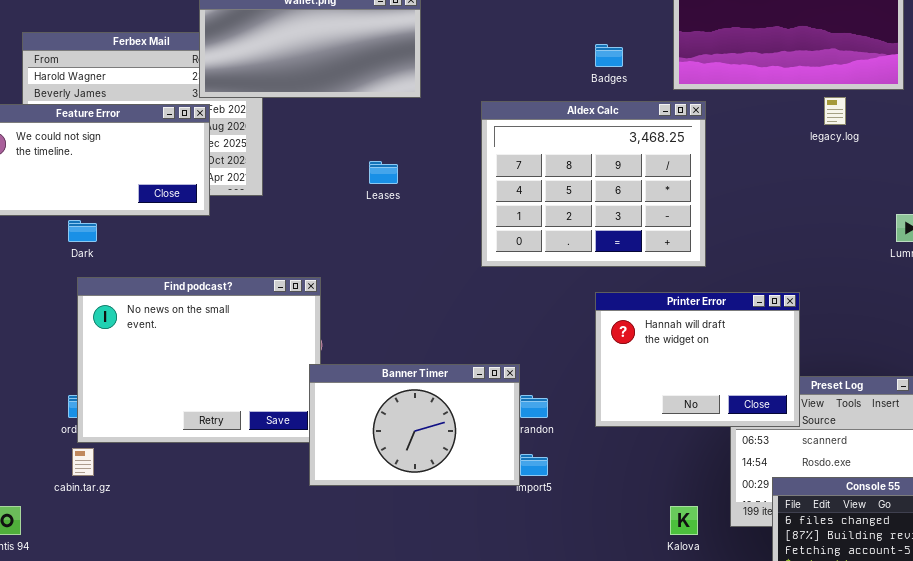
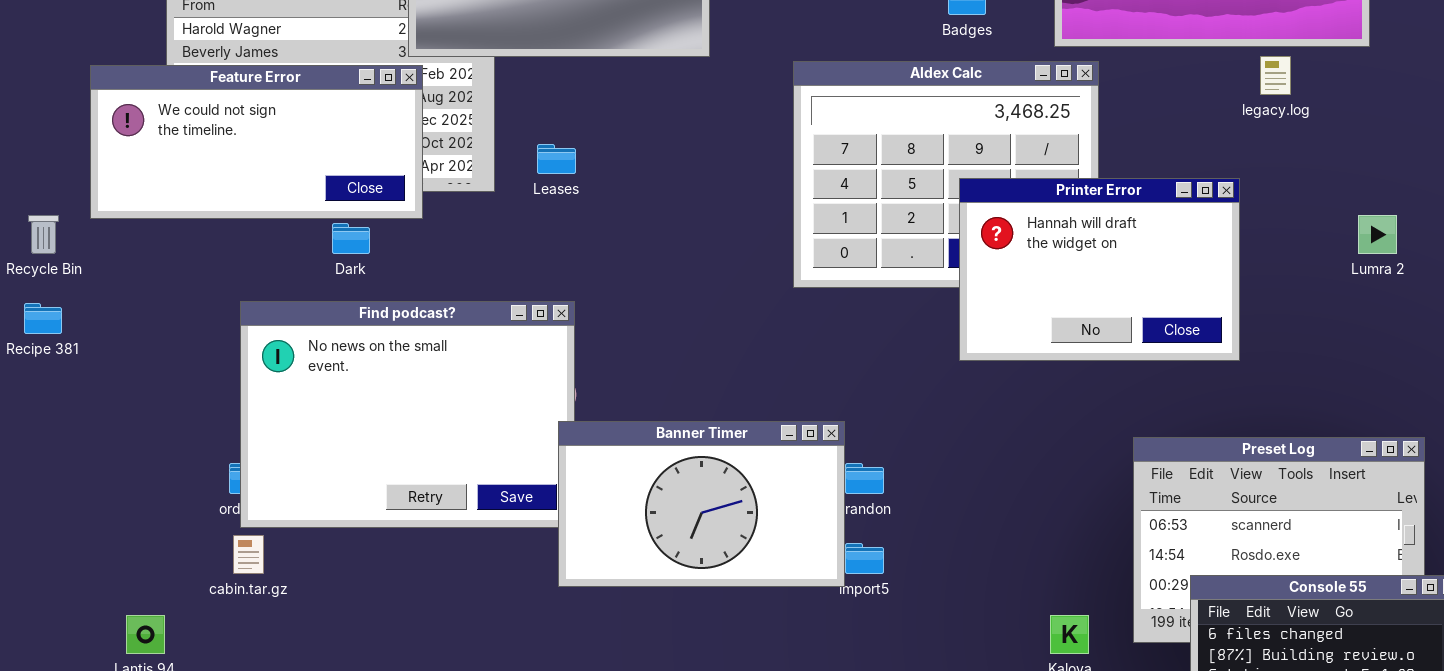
Leases: [369,161,398,184] -> [537,144,576,174], moved
Dark: [68,220,97,242] -> [332,223,370,254], moved
Printer Error: [595,292,800,427] -> [959,178,1240,361], moved

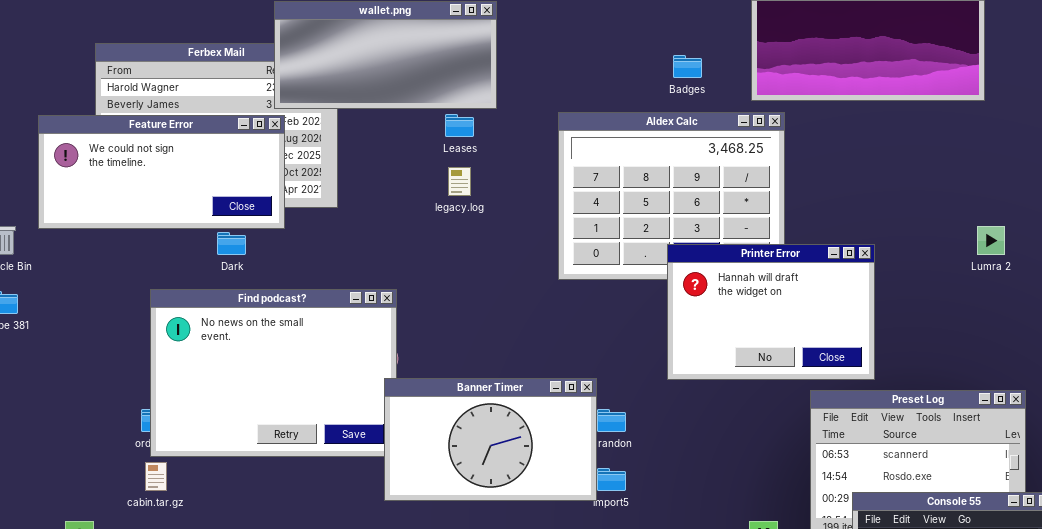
legacy.log: [1260,56,1291,95] -> [448,167,471,196], moved
Leases: [537,144,576,174] -> [445,114,474,137], moved
Printer Error: [959,178,1240,361] -> [667,244,875,380], moved

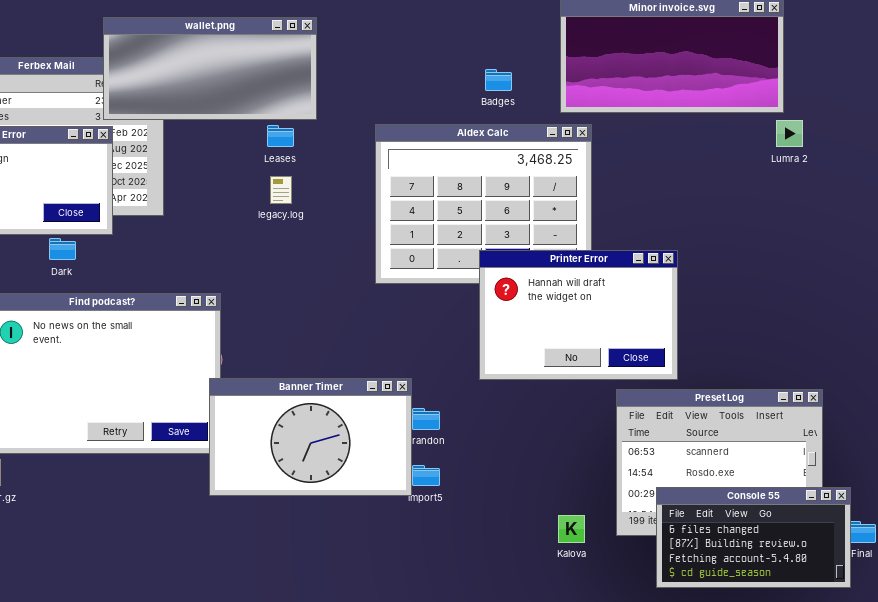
Lumra 2: [977,226,1005,255] -> [776,120,803,147], moved

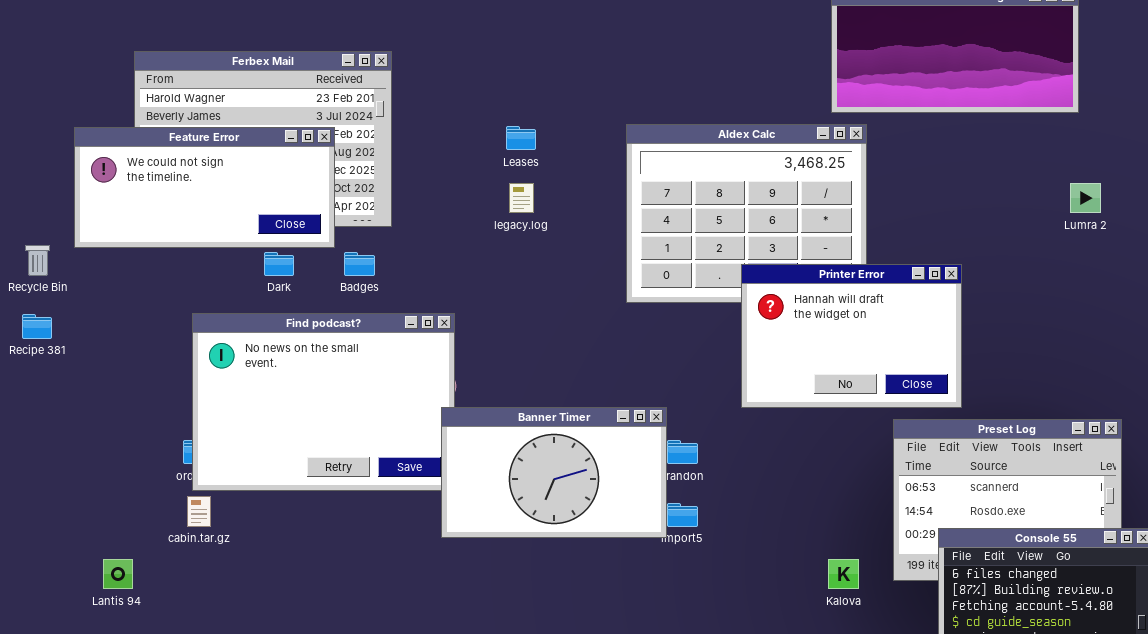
wallet.png: [103,17,317,120] -> none, closed
Badges: [485,69,512,91] -> [344,252,375,276], moved
Lumra 2: [776,120,803,147] -> [1070,183,1101,213], moved

